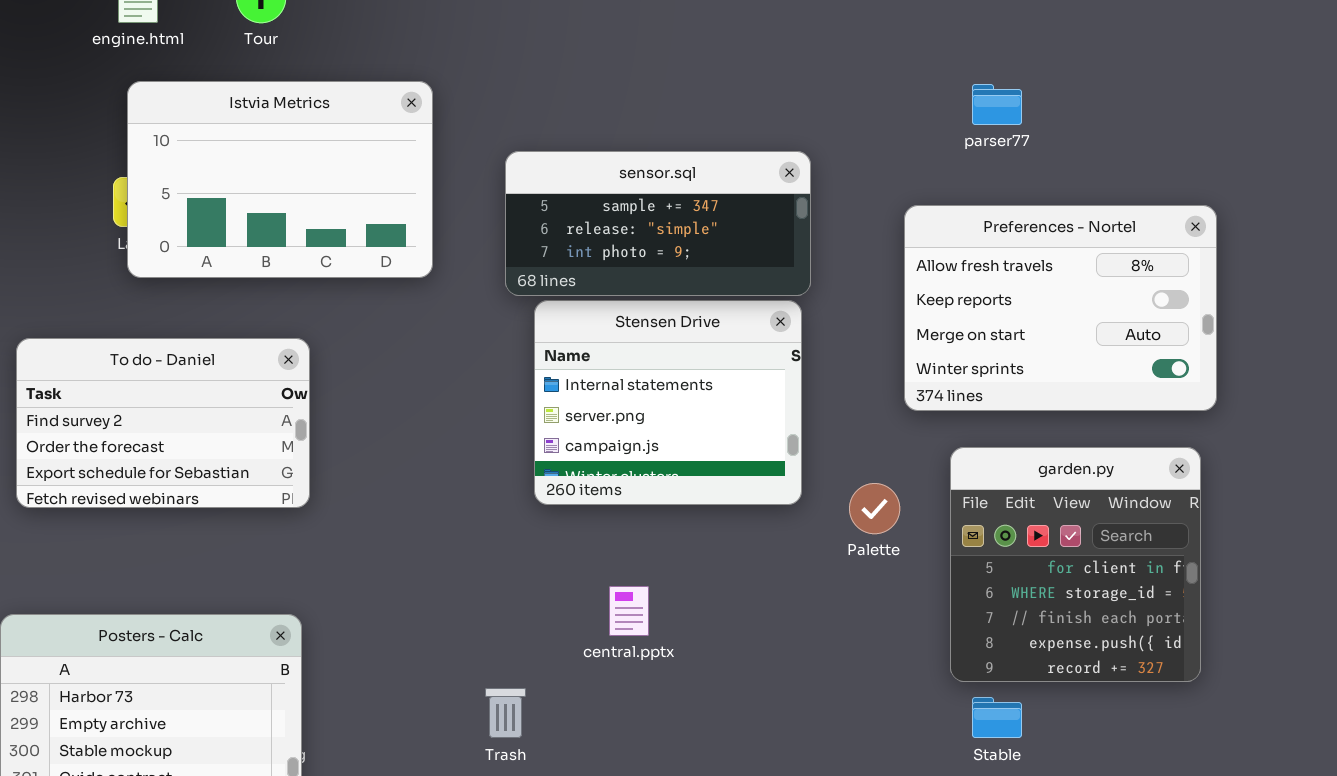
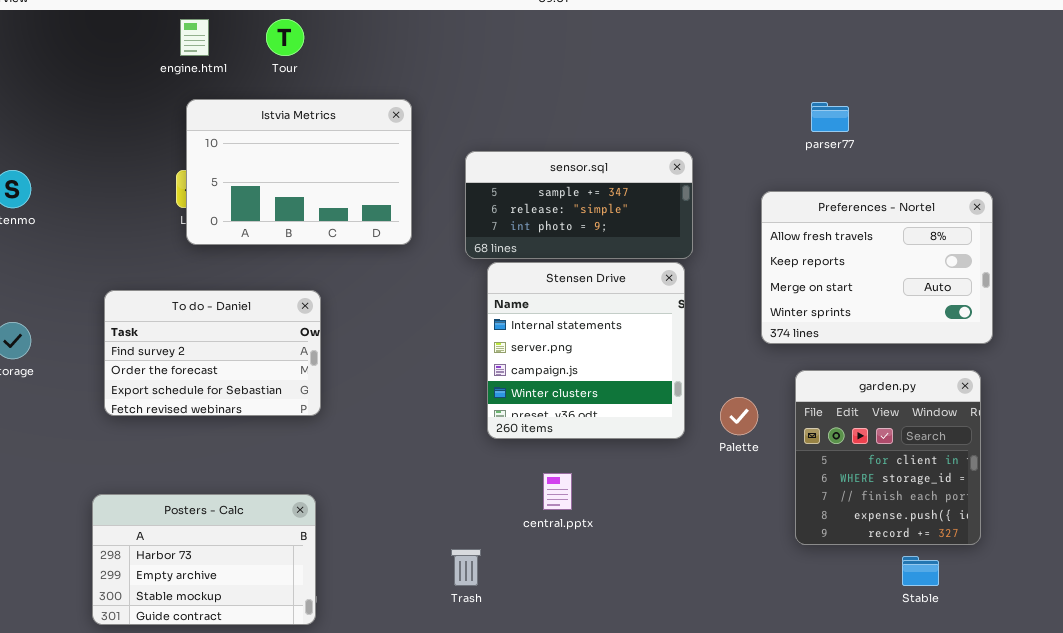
Stensen Drive: [534,300,802,505] -> [487,262,685,439], resized
Stable: [972,697,1022,738] -> [902,556,939,586], moved

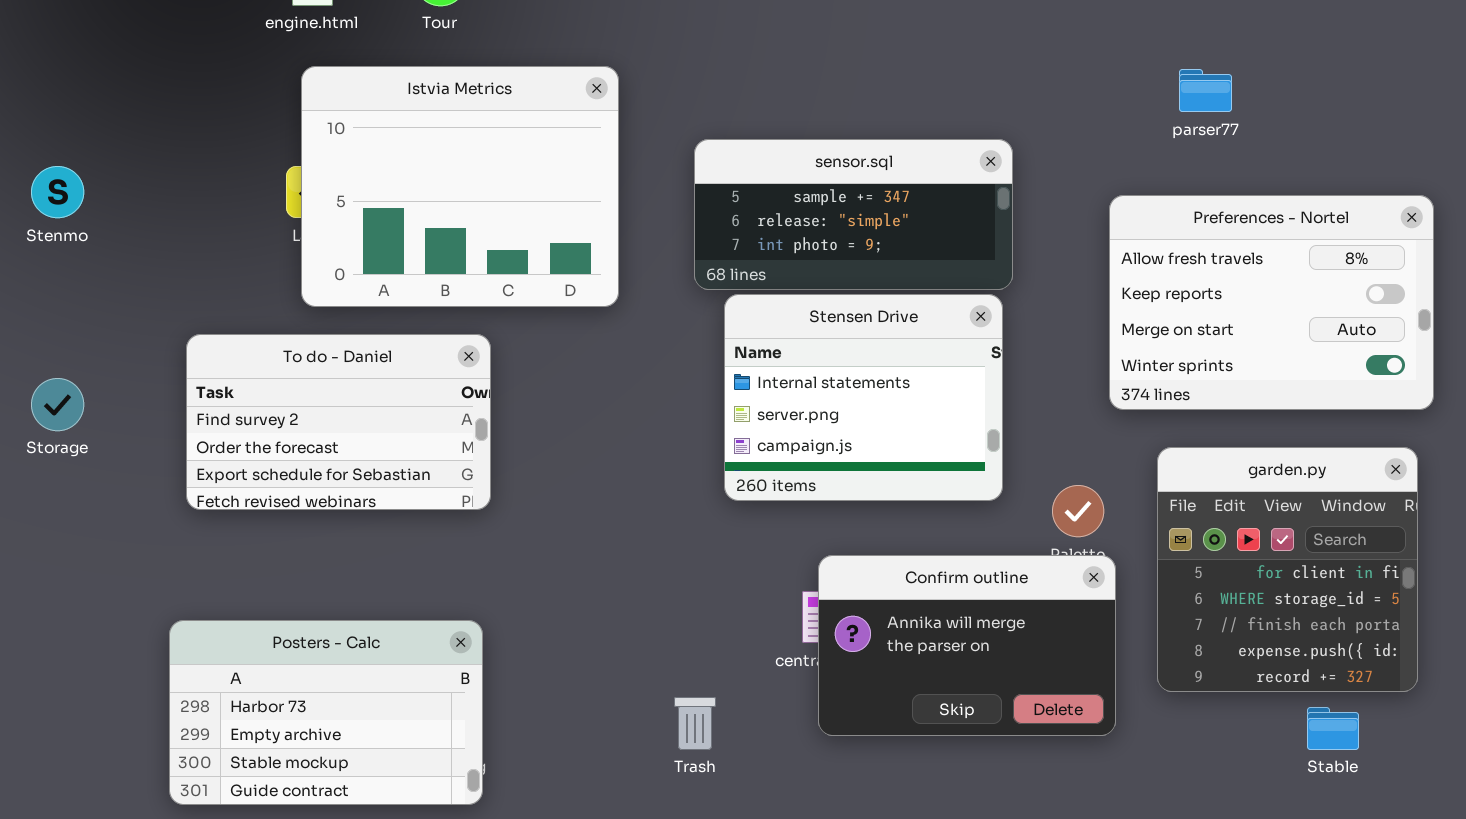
Istvia Metrics: [186,99,412,245] -> [301,66,619,307], resized
Stensen Drive: [487,262,685,439] -> [724,294,1003,501], resized
Confirm outline: none -> [818,555,1116,736], opened

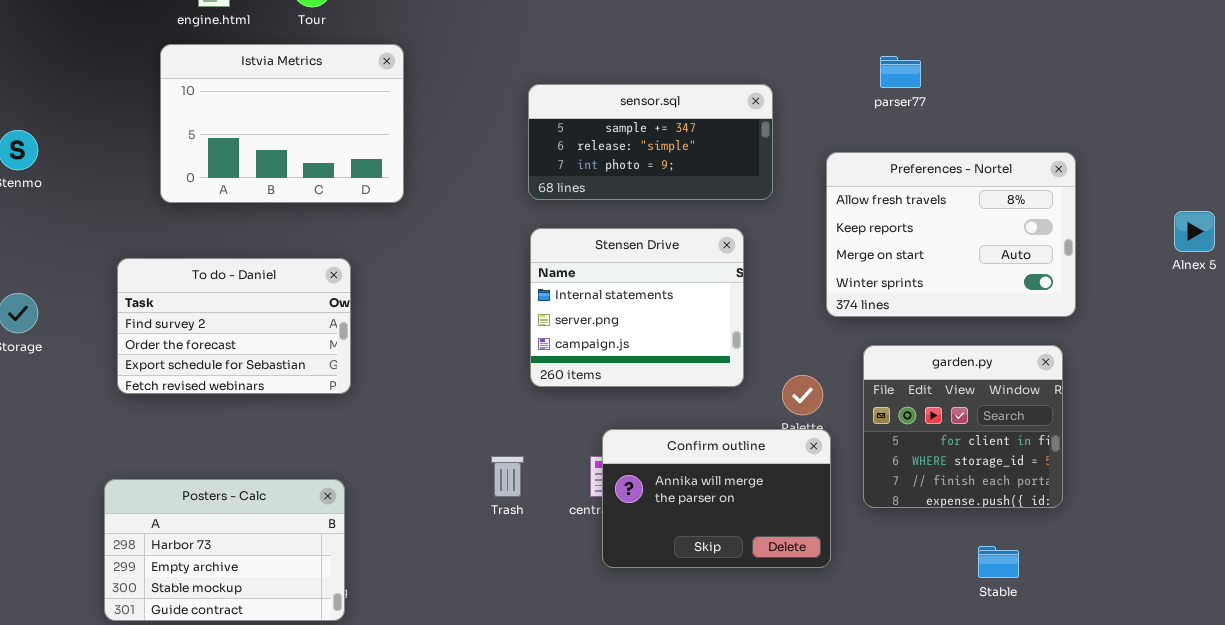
Istvia Metrics: [301,66,619,307] -> [160,44,404,203], moved, resized
sensor.sql: [694,139,1013,290] -> [528,84,773,200], moved
garden.py: [1157,447,1418,692] -> [863,345,1063,508], resized
Trash: [674,697,716,750] -> [491,456,524,497], moved

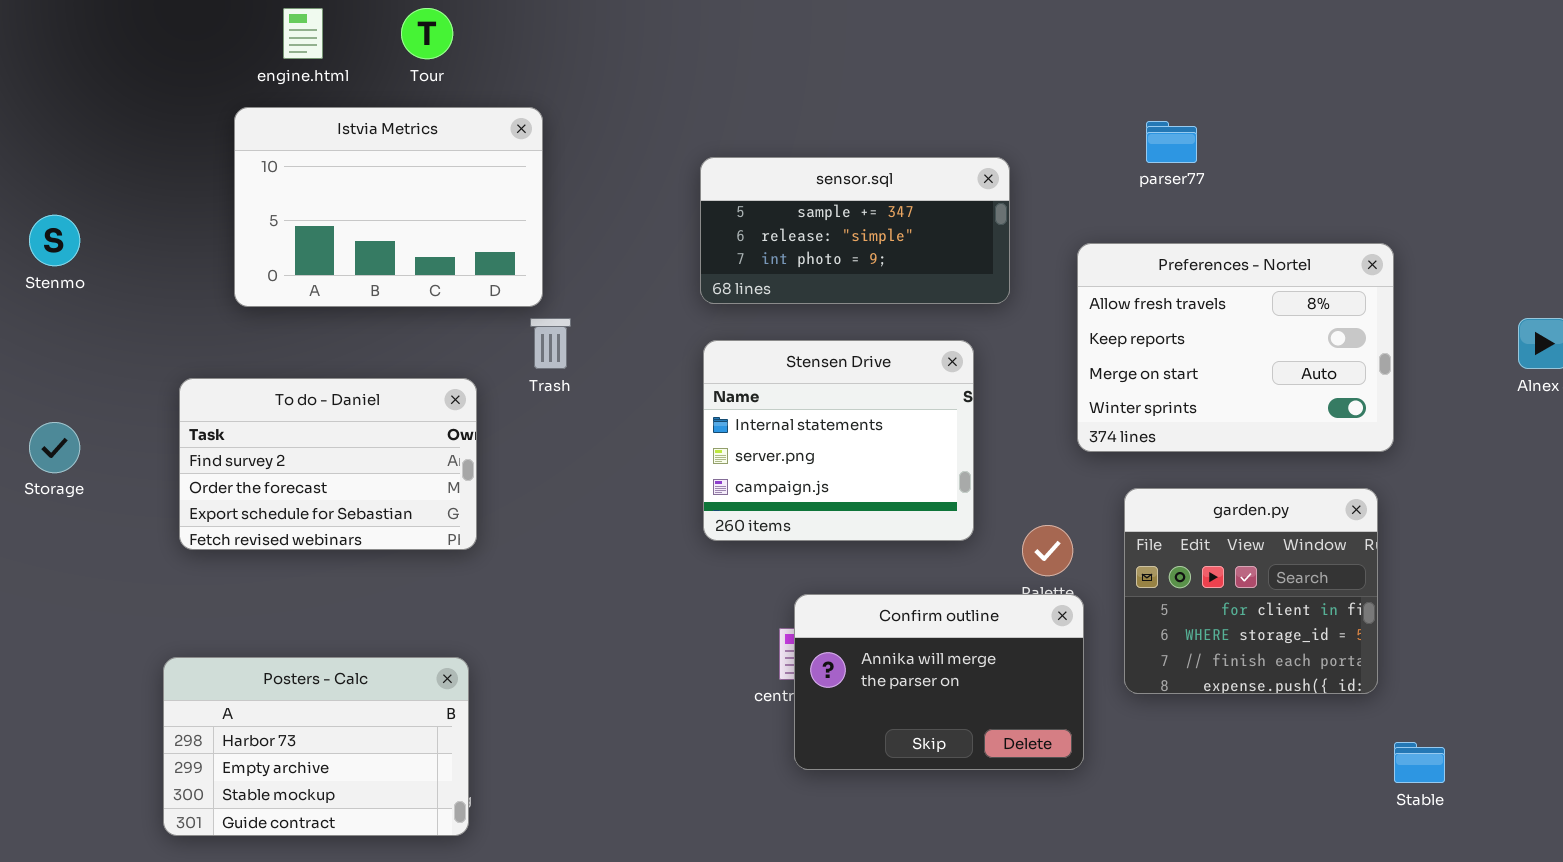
Trash: [491,456,524,497] -> [530,318,571,369], moved
Stable: [978,546,1019,578] -> [1394,742,1445,783], moved

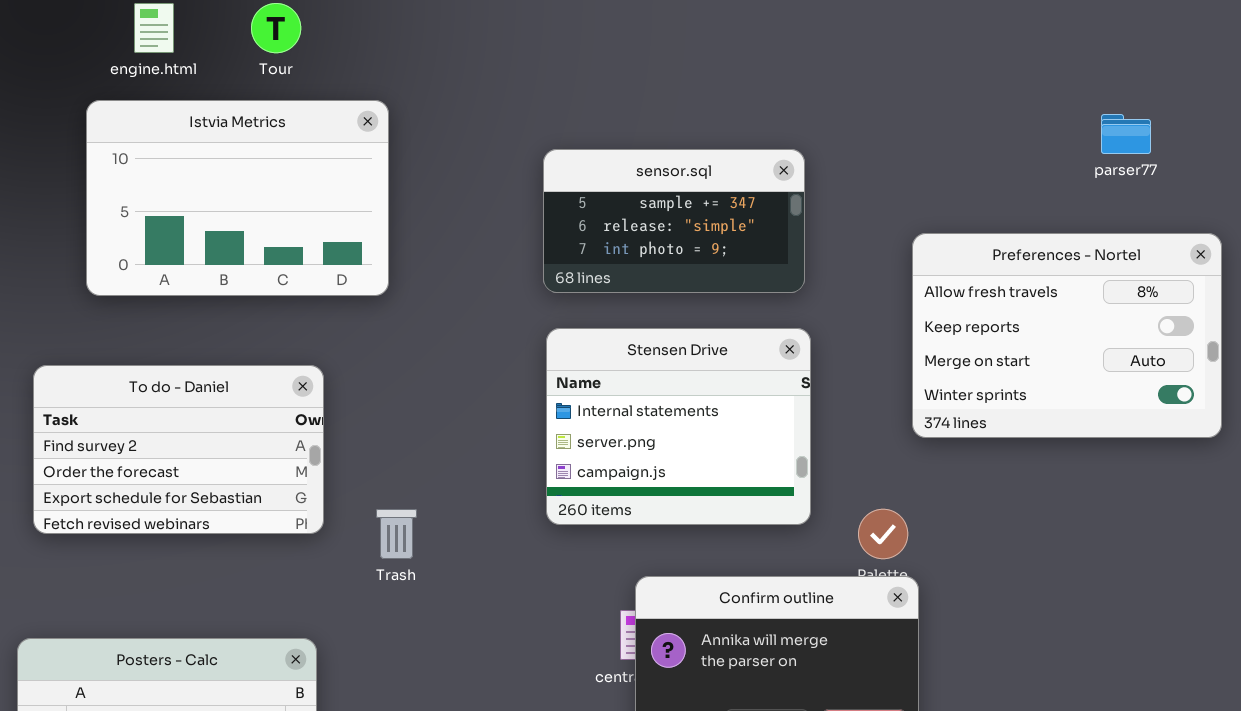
parser77: [1146,121,1197,163] -> [1101,114,1151,154], moved
sensor.sql: [700,157,1010,304] -> [543,149,805,293], resized
Trash: [530,318,571,369] -> [376,509,417,559], moved
garden.py: [1124,488,1378,694] -> none, closed

